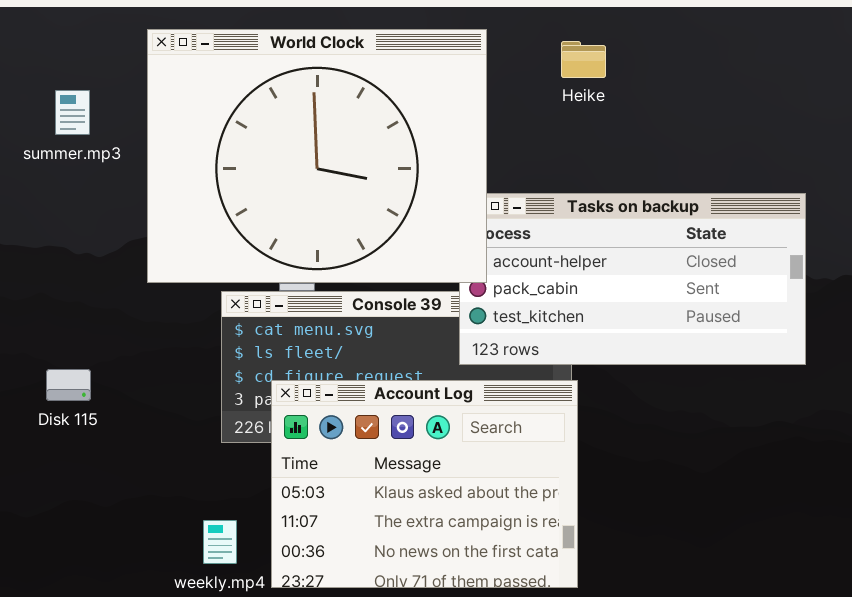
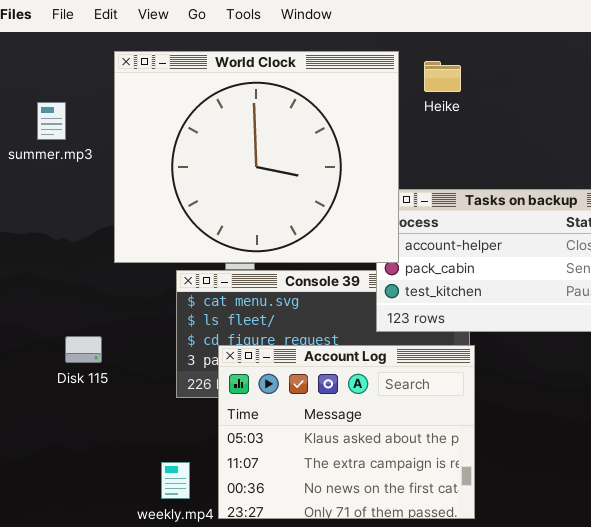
Heike: [561,41,606,78] -> [424,61,461,92], moved
Disk 115: [46,369,91,401] -> [65,336,102,363], moved

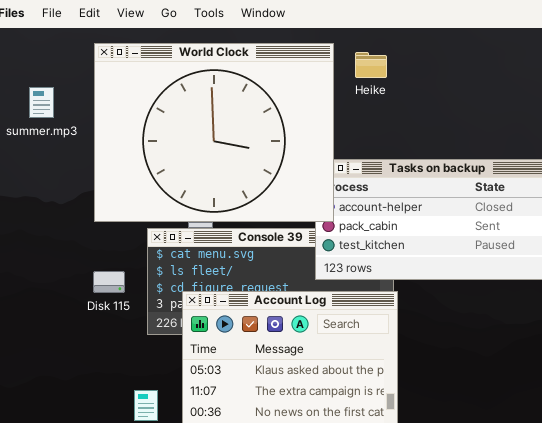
Disk 115: [65,336,102,363] -> [93,271,125,293], moved

